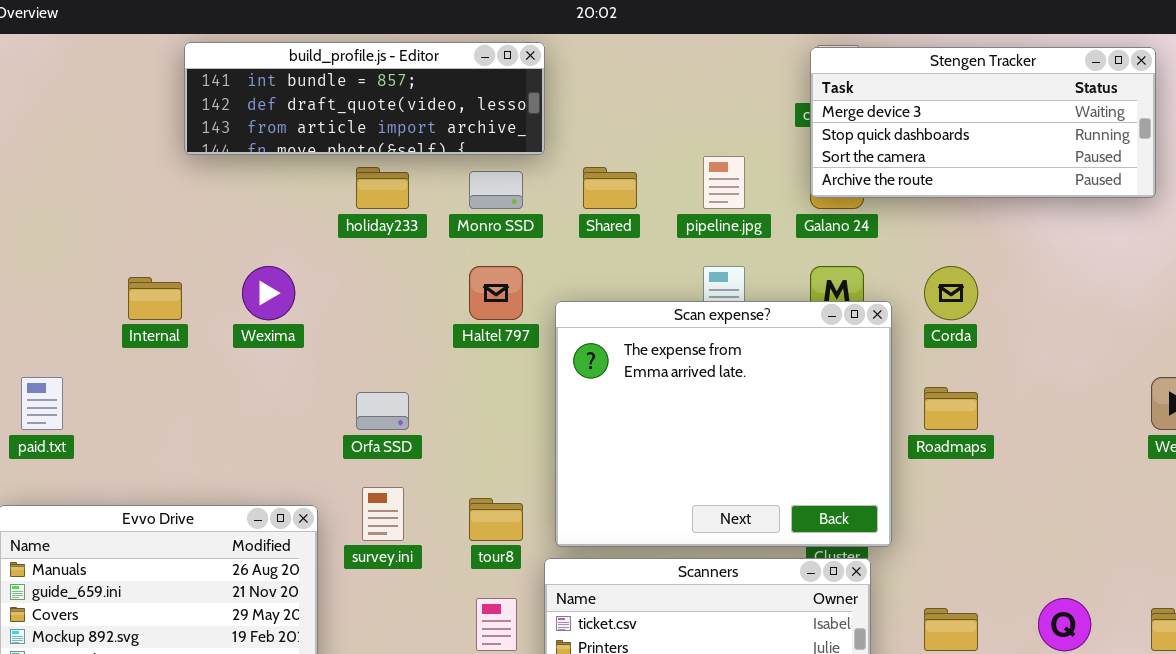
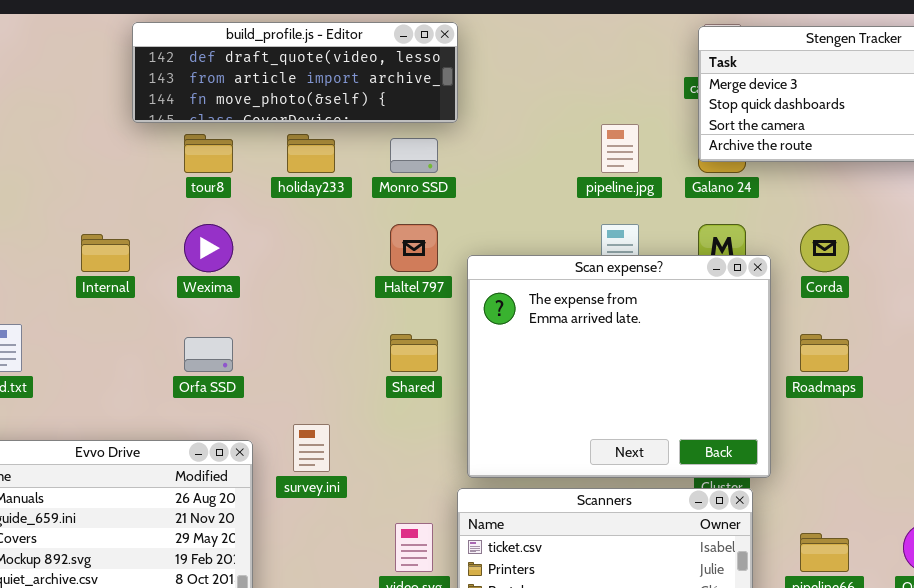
build_profile.js - Editor: [184,42,545,155] -> [132,22,458,123], scrolled down 1 row
Shared: [583,167,637,209] -> [390,334,438,372], moved
Orfa SSD: [356,392,409,430] -> [184,337,233,372], moved
tour8: [469,498,523,541] -> [184,134,233,173], moved

